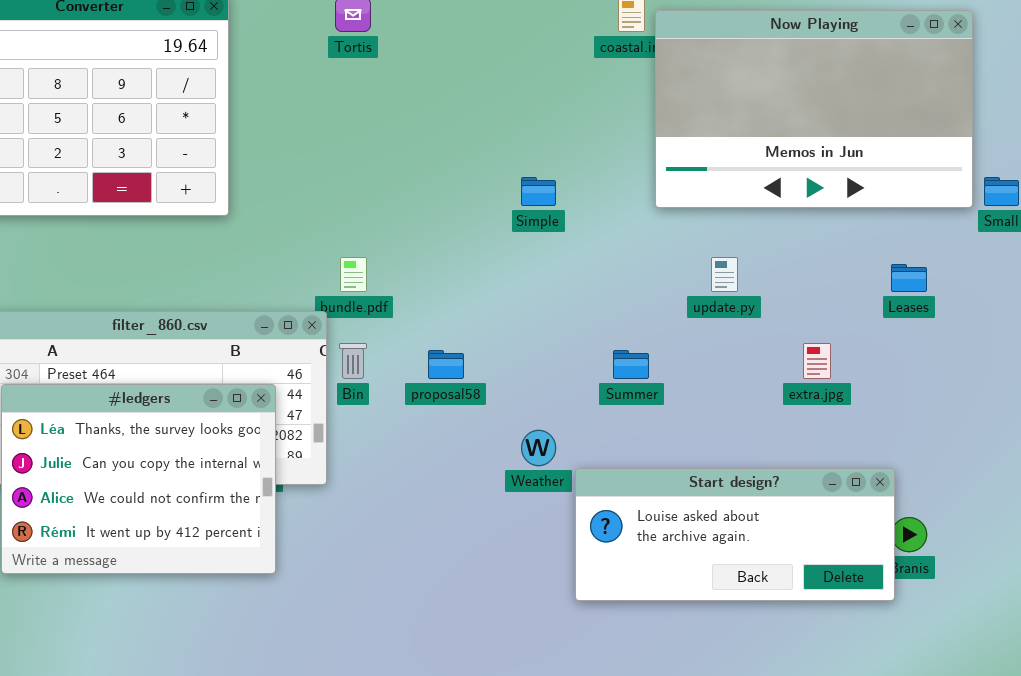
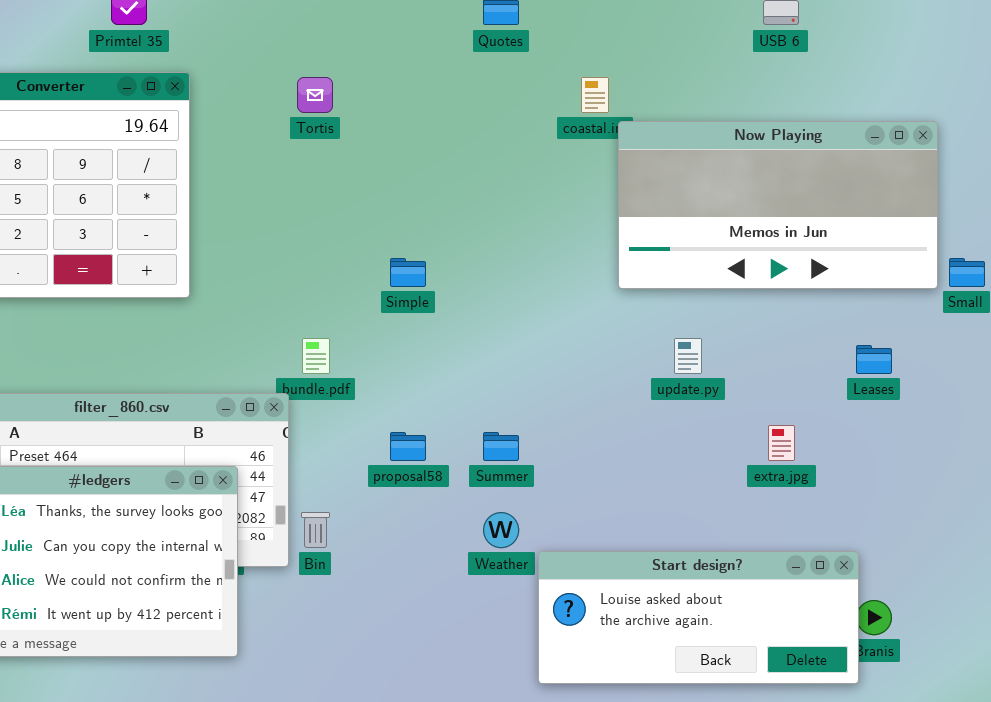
Now Playing: [655,10,973,208] -> [618,121,938,289], resized
Simple: [521,177,556,206] -> [390,258,426,287], moved
Bin: [339,343,367,379] -> [301,512,330,548], moved
Summer: [613,350,649,379] -> [483,432,519,461], moved

